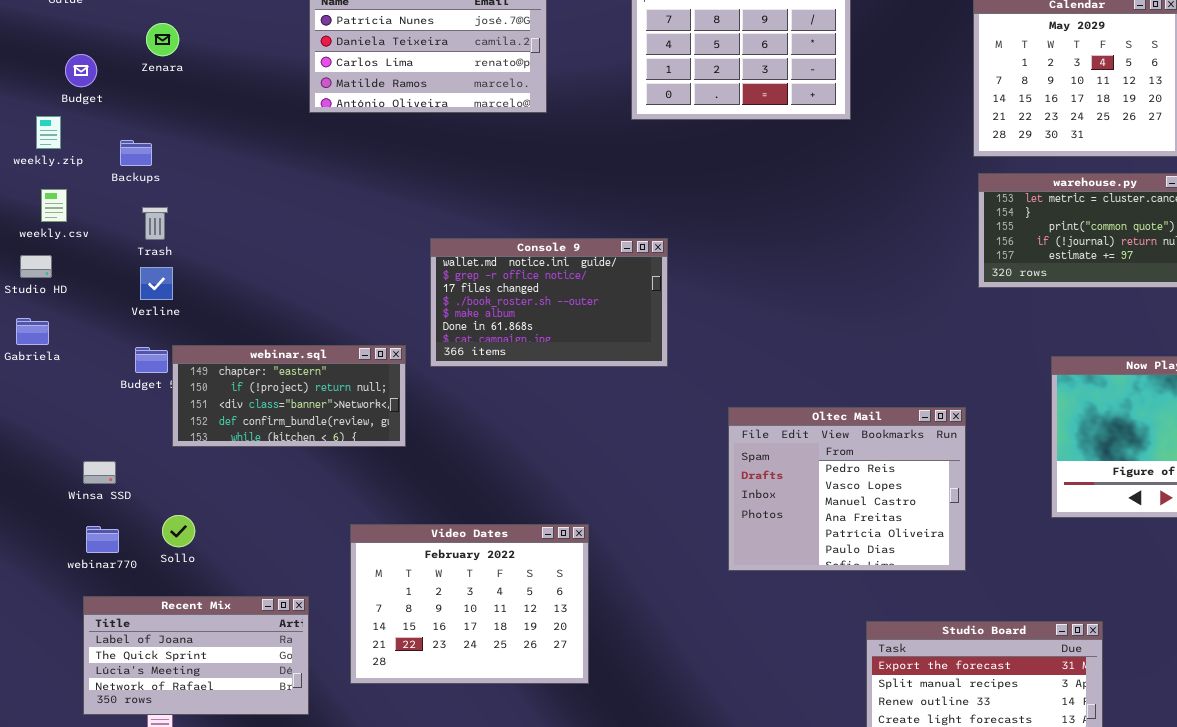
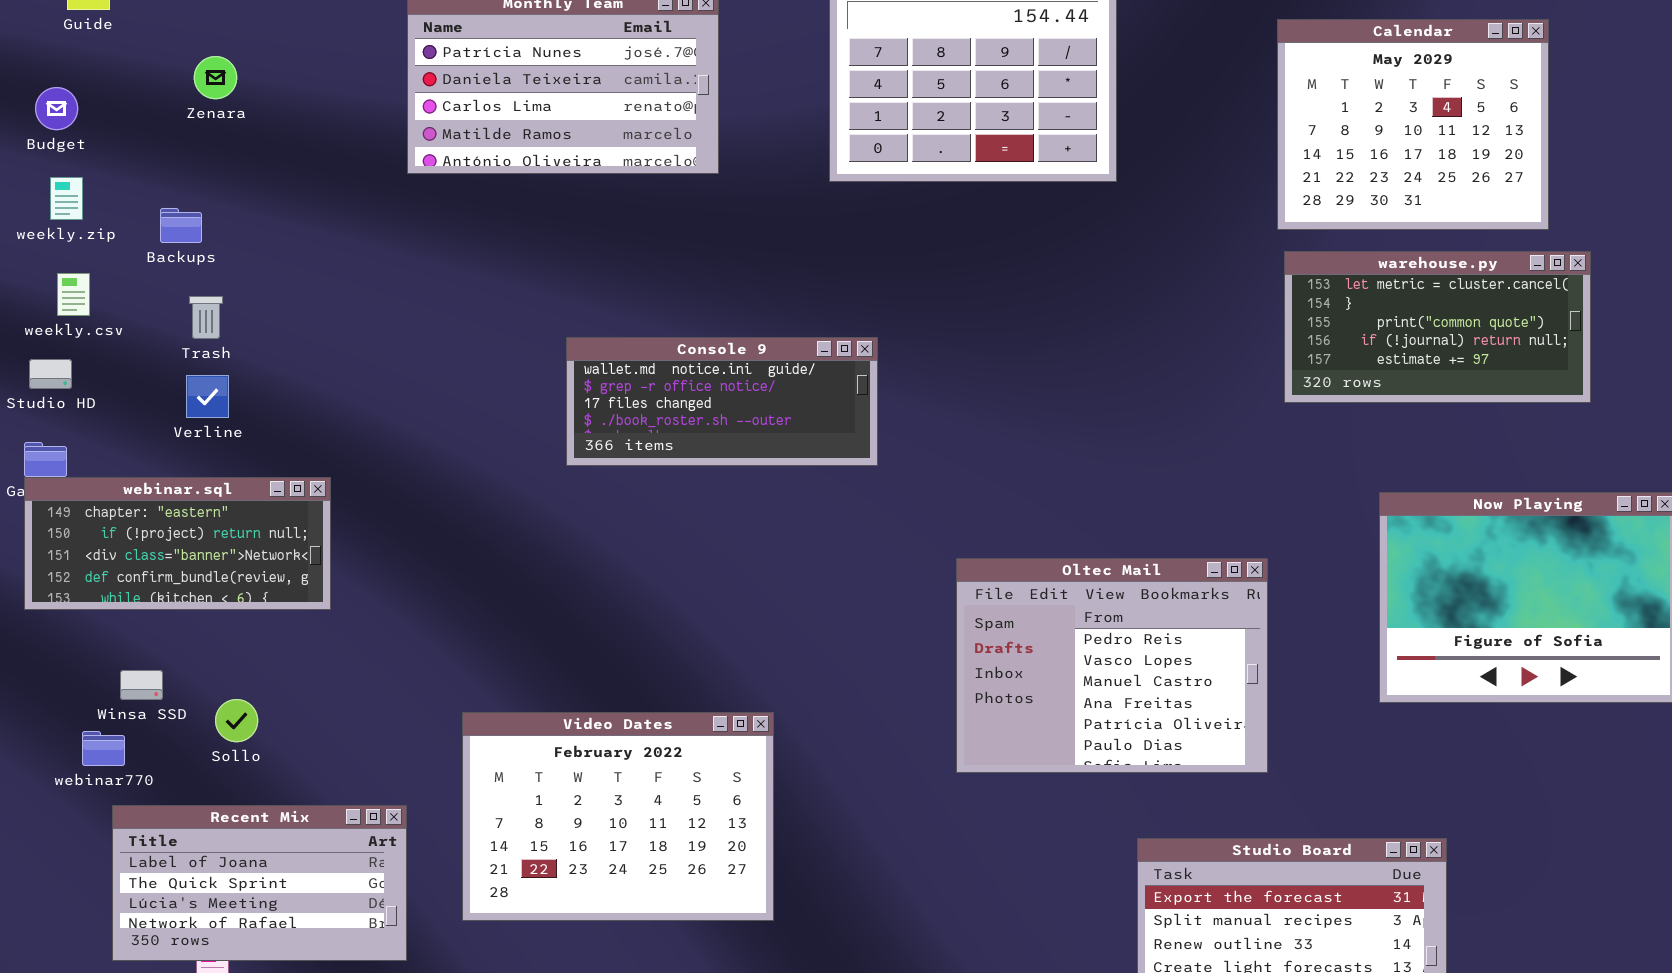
Budget: [65,54,97,87] -> [35,87,78,130], moved
Console 9: [430,238,668,367] -> [566,337,878,466], resized
webinar.sql: [172,345,406,447] -> [24,477,331,610], moved
Winsa SSD: [83,461,116,484] -> [120,670,163,700], moved
webinar770: [86,526,119,553] -> [82,731,125,766], moved

